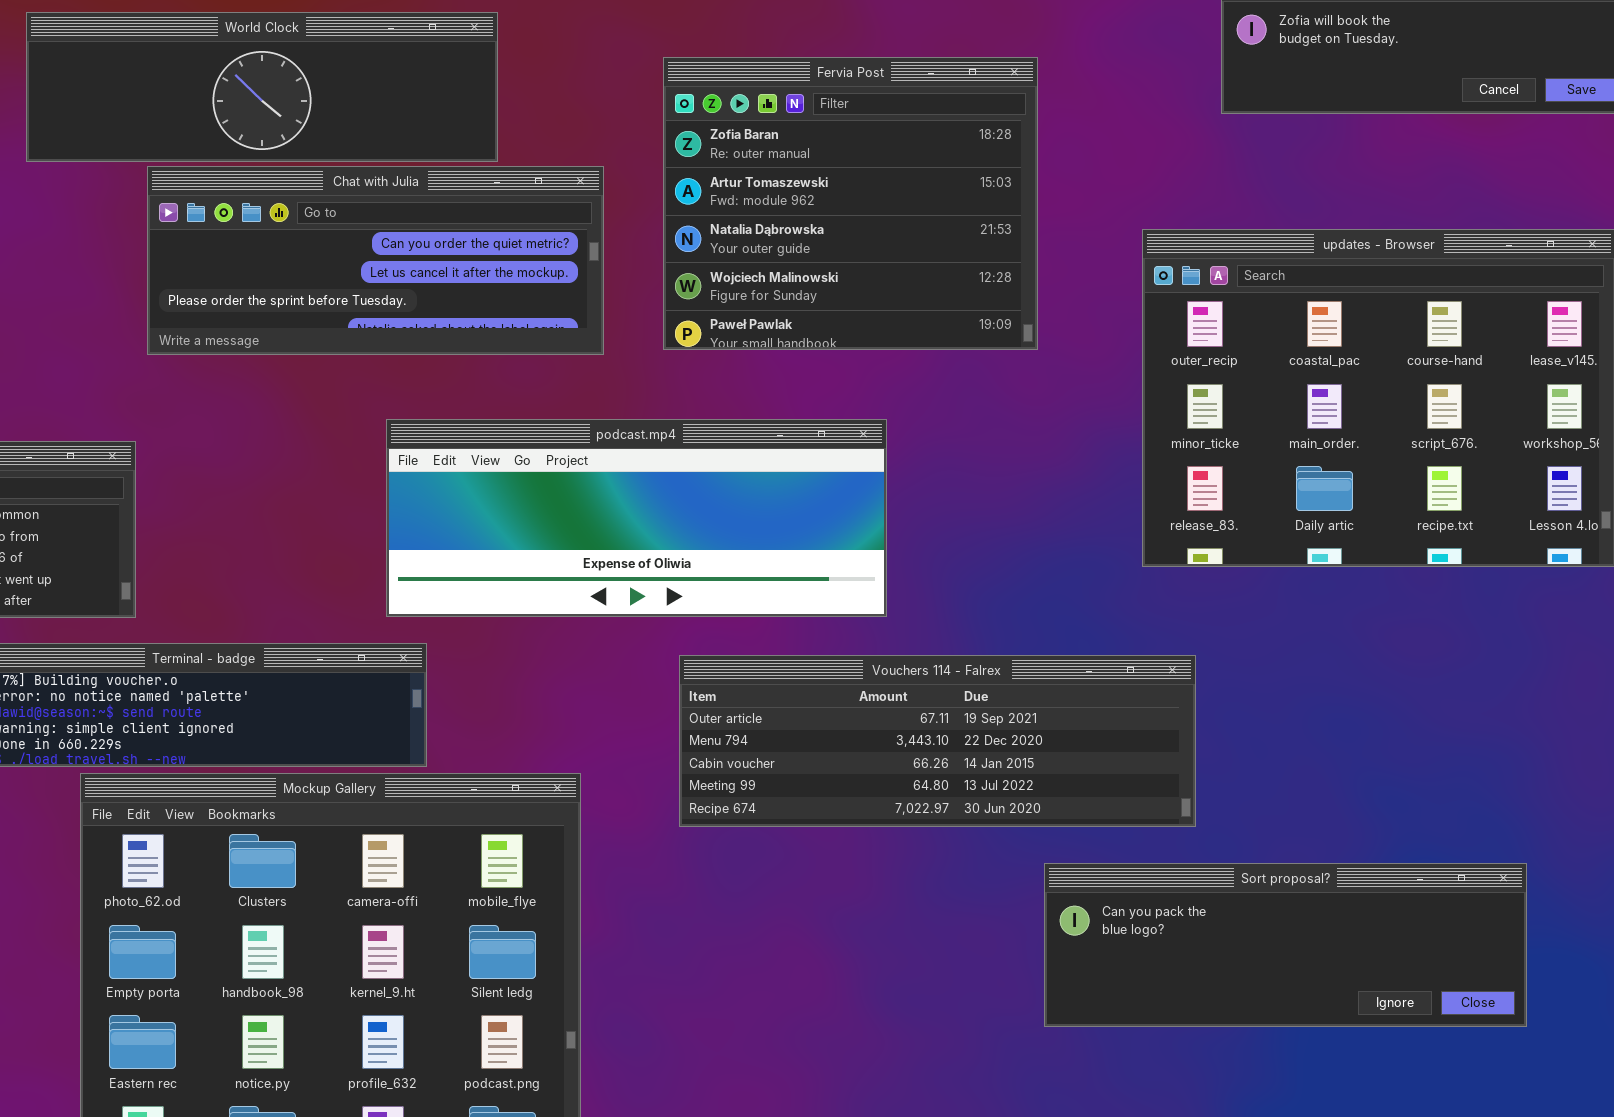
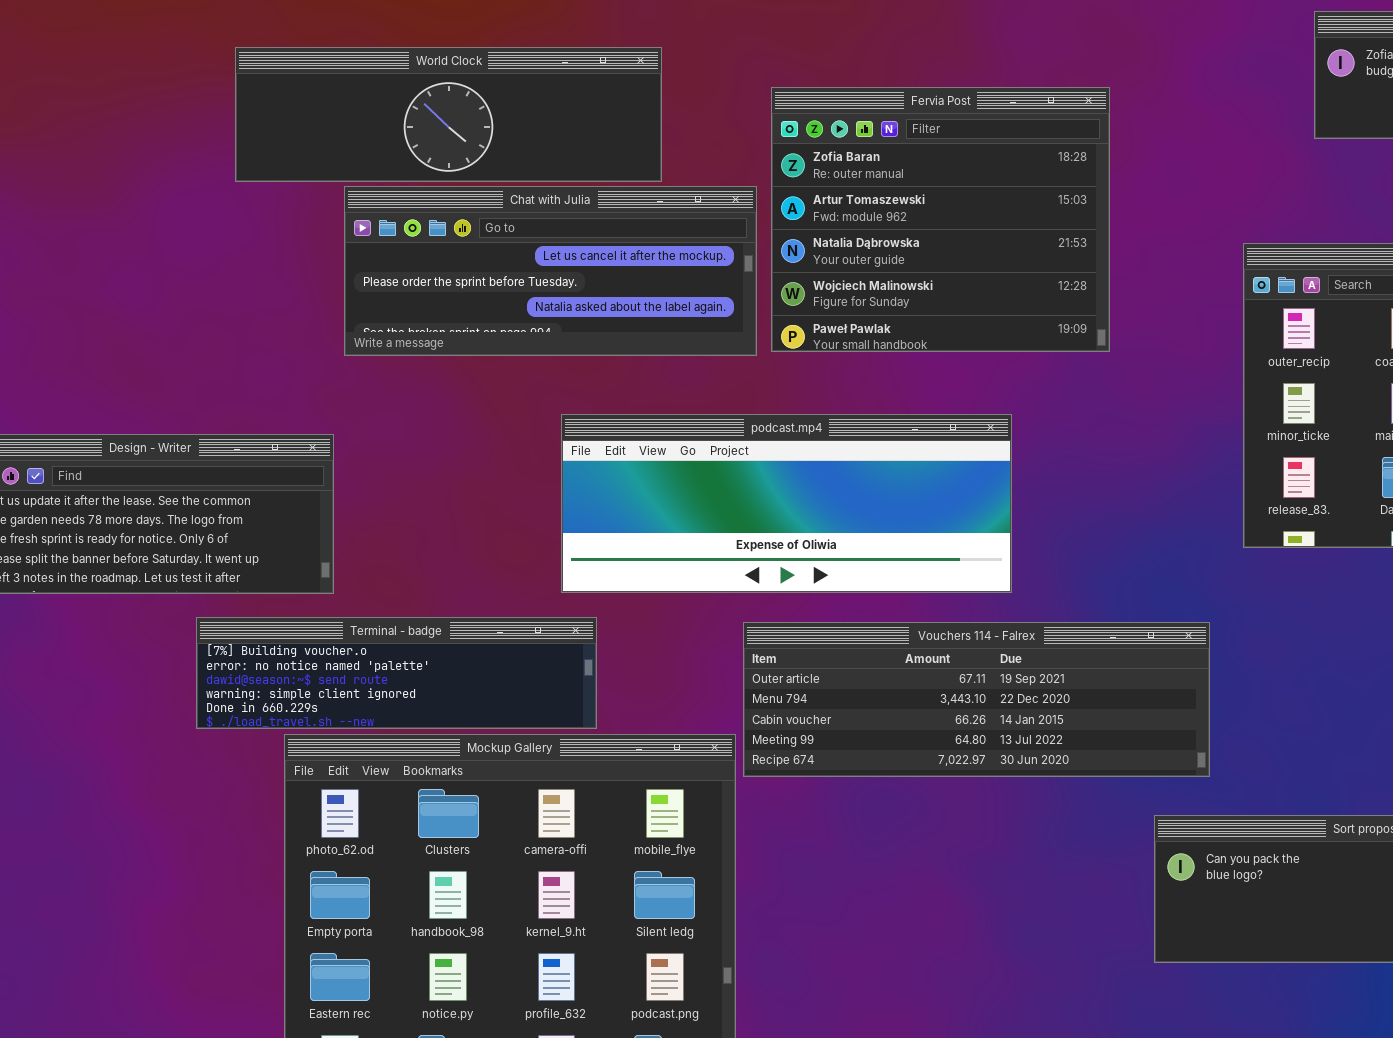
Fervia Post: [663,57,1038,350] -> [771,87,1110,352], moved
Chat with Julia: [147,166,604,355] -> [344,186,757,356], scrolled down 1 row
Vouchers 114 - Falrex: [679,655,1196,827] -> [743,622,1210,777], moved

